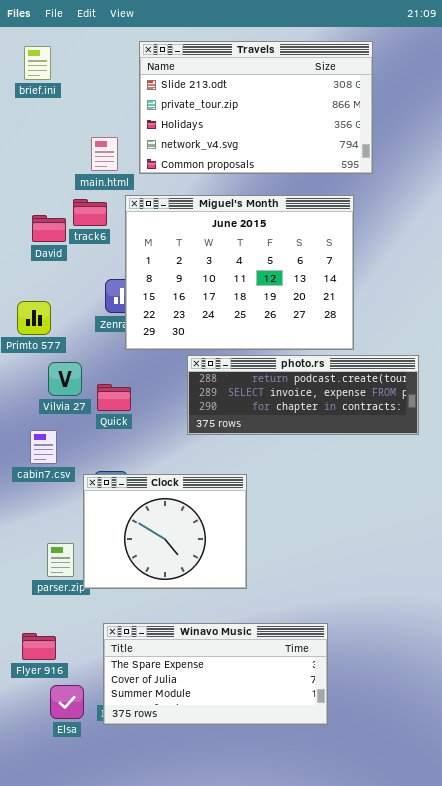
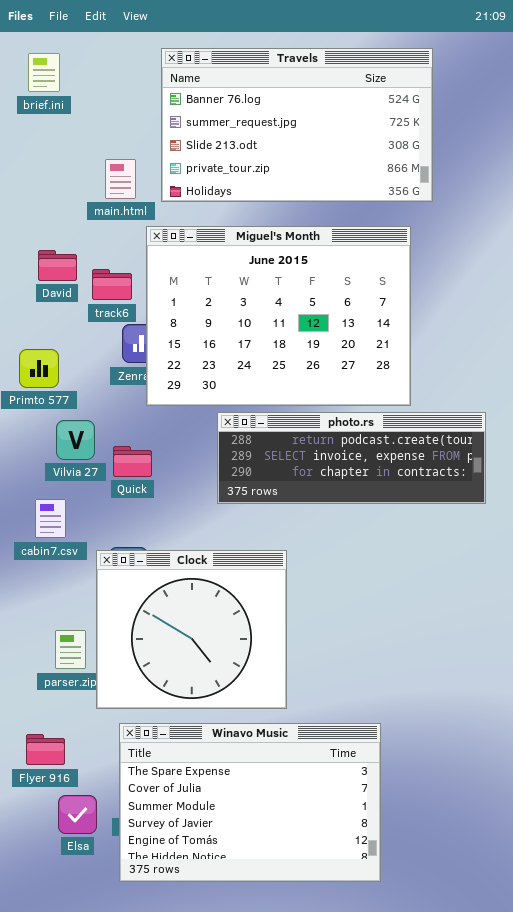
Travels: [139,41,373,174] -> [161,48,433,202], scrolled up 2 rows
track6: [73,199,107,226] -> [92,269,132,300], moved
Clock: [83,474,247,589] -> [96,550,287,709], resized
Winavo Music: [103,623,328,725] -> [119,723,381,882], resized

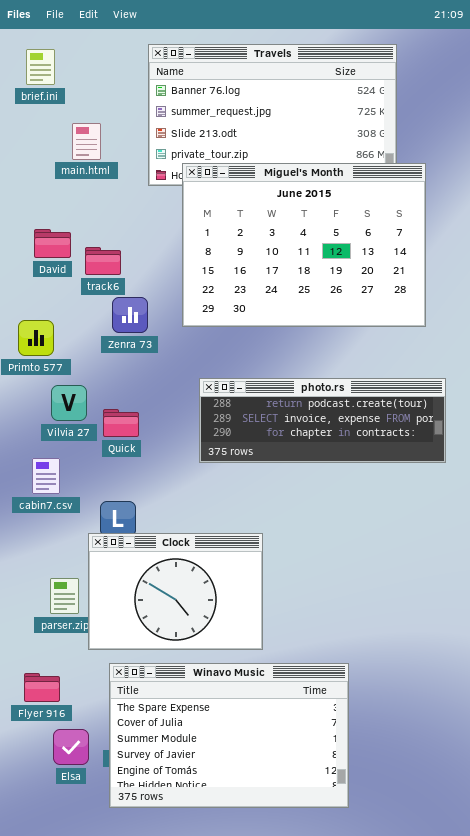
main.html: [105,159,136,199] -> [72,123,101,160], moved
Miguel's Month: [146,226,411,406] -> [182,163,426,327], moved
Clock: [96,550,287,709] -> [88,533,263,650], resized

